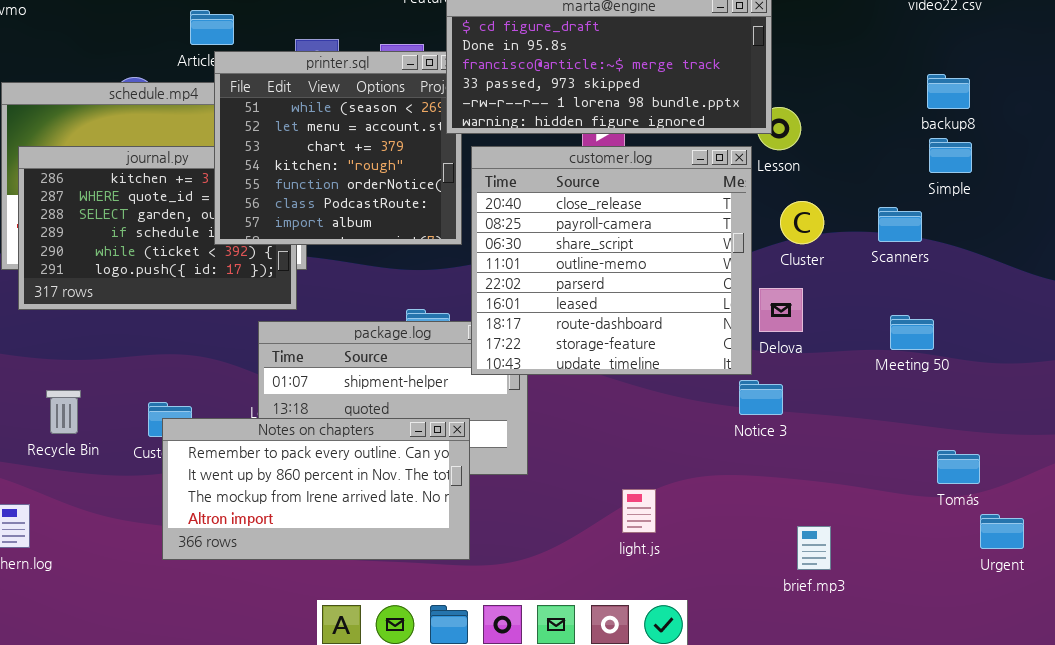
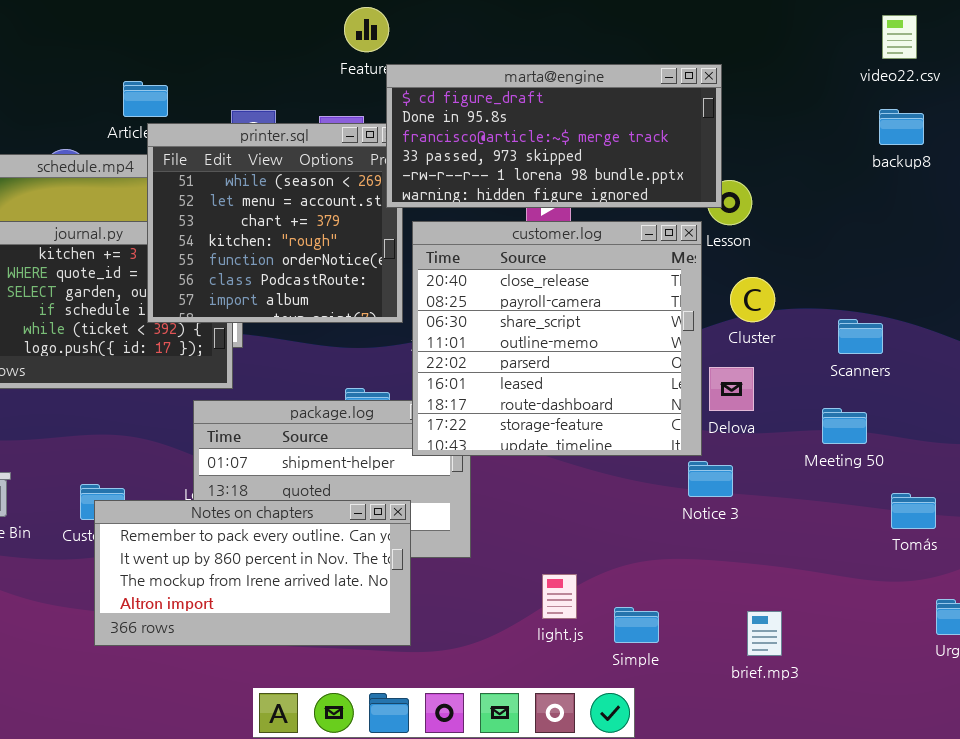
backup8: [927,74,970,109] -> [879,109,924,145], moved
Simple: [929,138,972,173] -> [614,607,659,643], moved
Scanners: [878,207,922,242] -> [838,319,883,354], moved
Meeting 50: [890,315,934,350] -> [822,408,867,444], moved
Tomás: [937,450,980,484] -> [891,493,936,529], moved
light.js: [622,489,656,533] -> [542,574,577,619], moved

